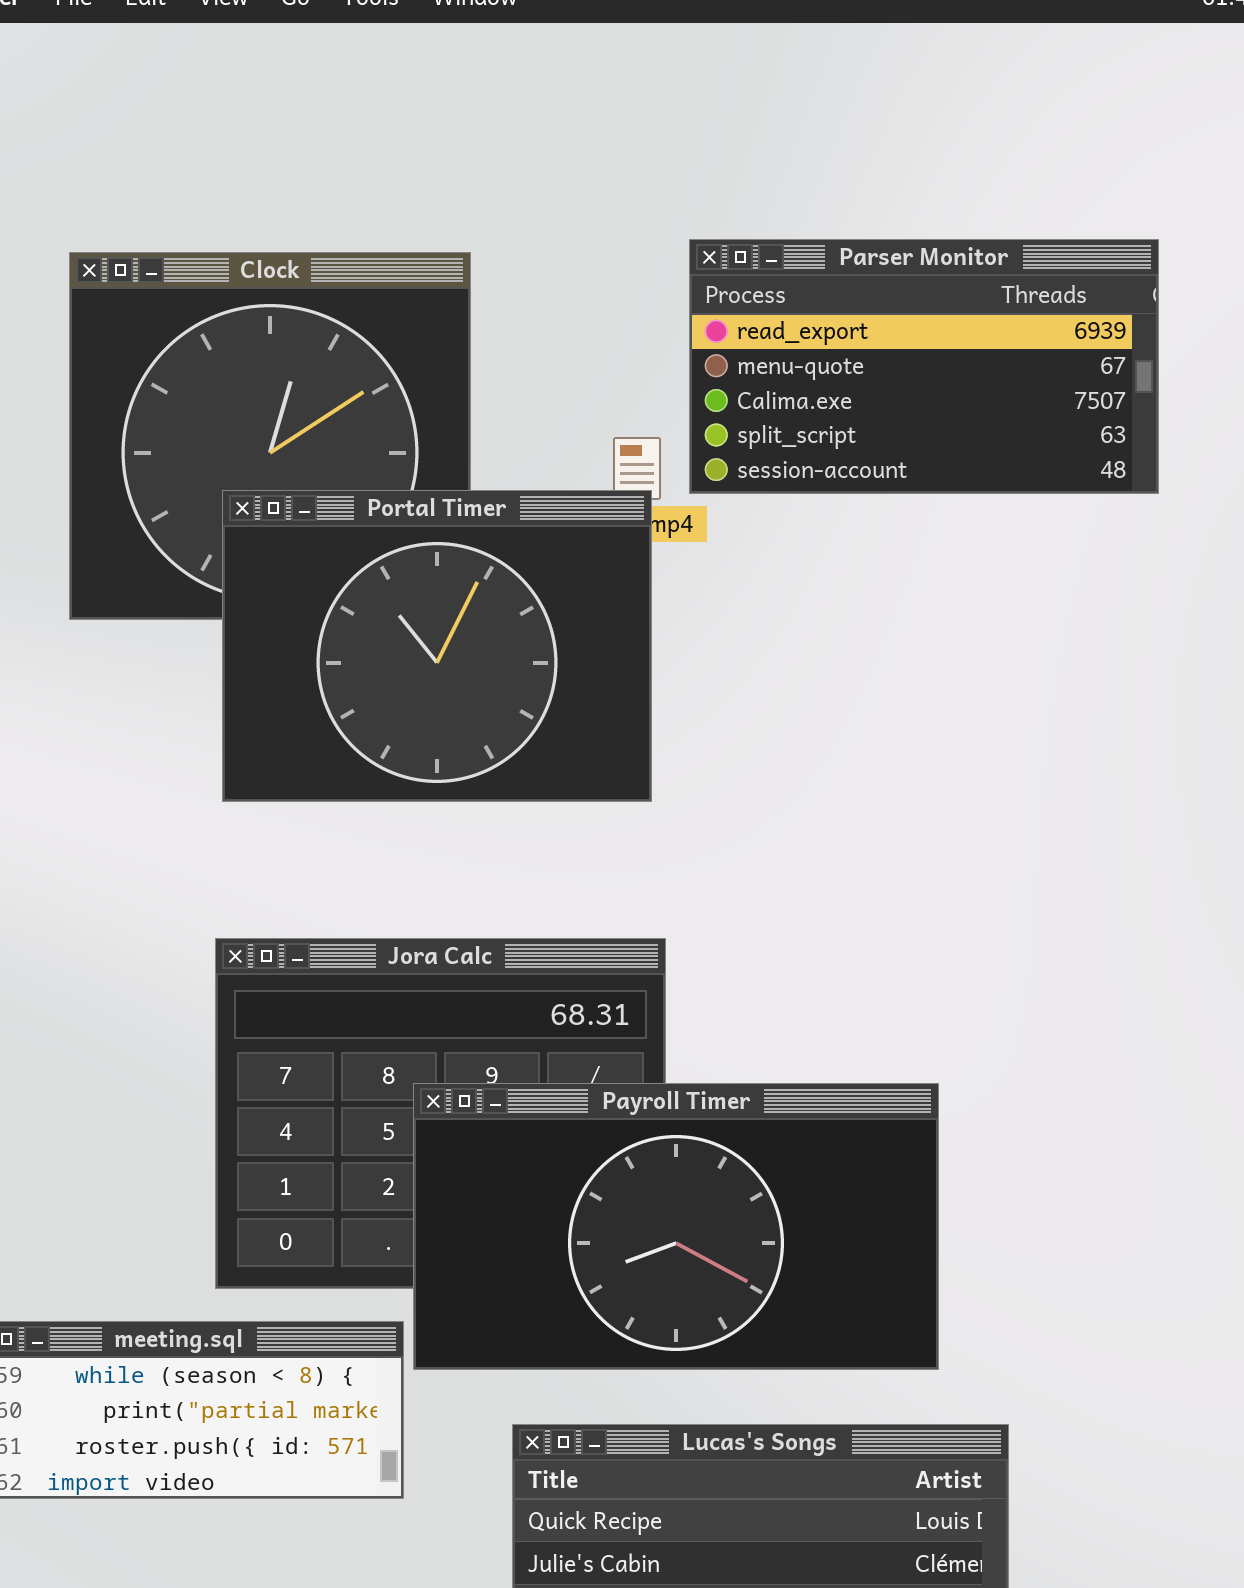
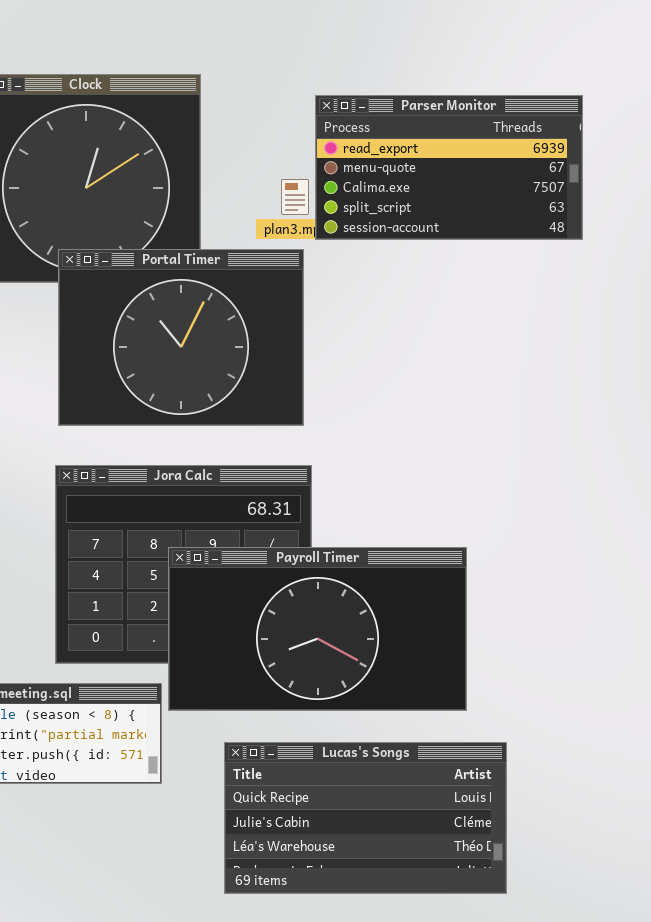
Parser Monitor: [689,239,1159,494] -> [315,95,583,240], moved
Portal Timer: [222,490,652,802] -> [58,249,304,426], moved

